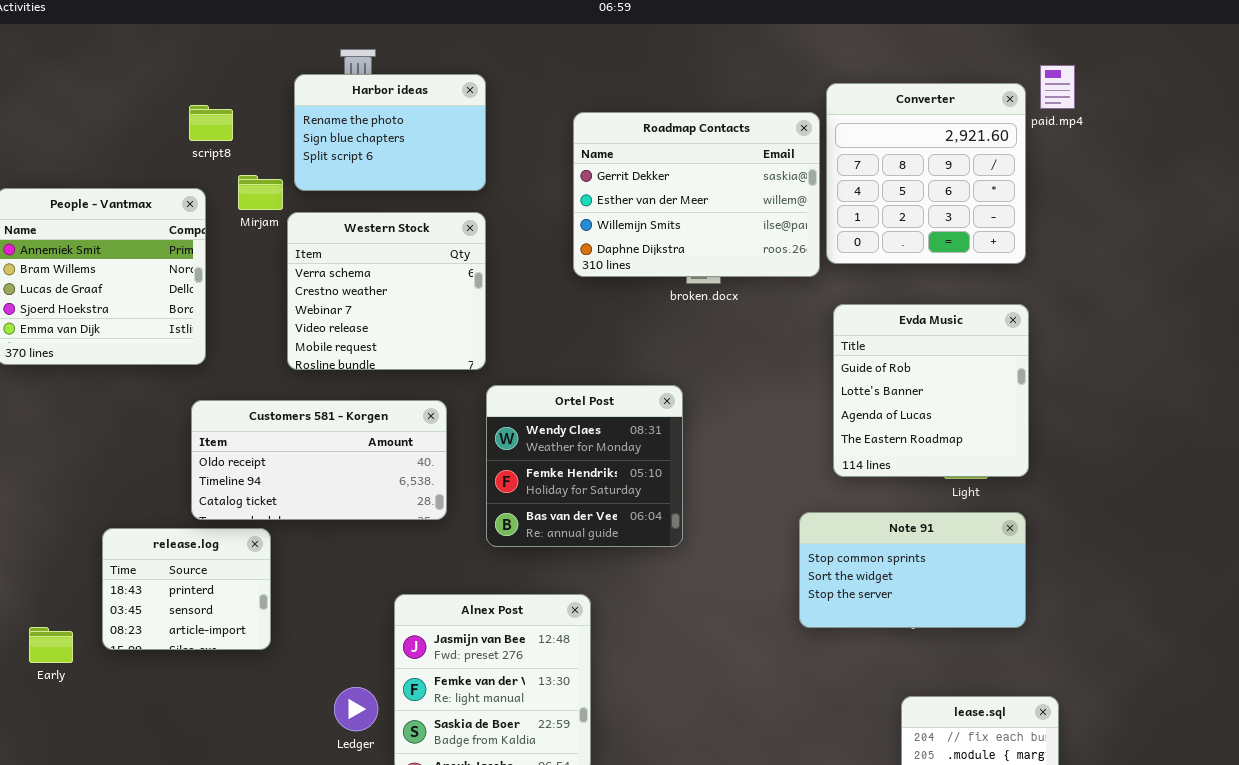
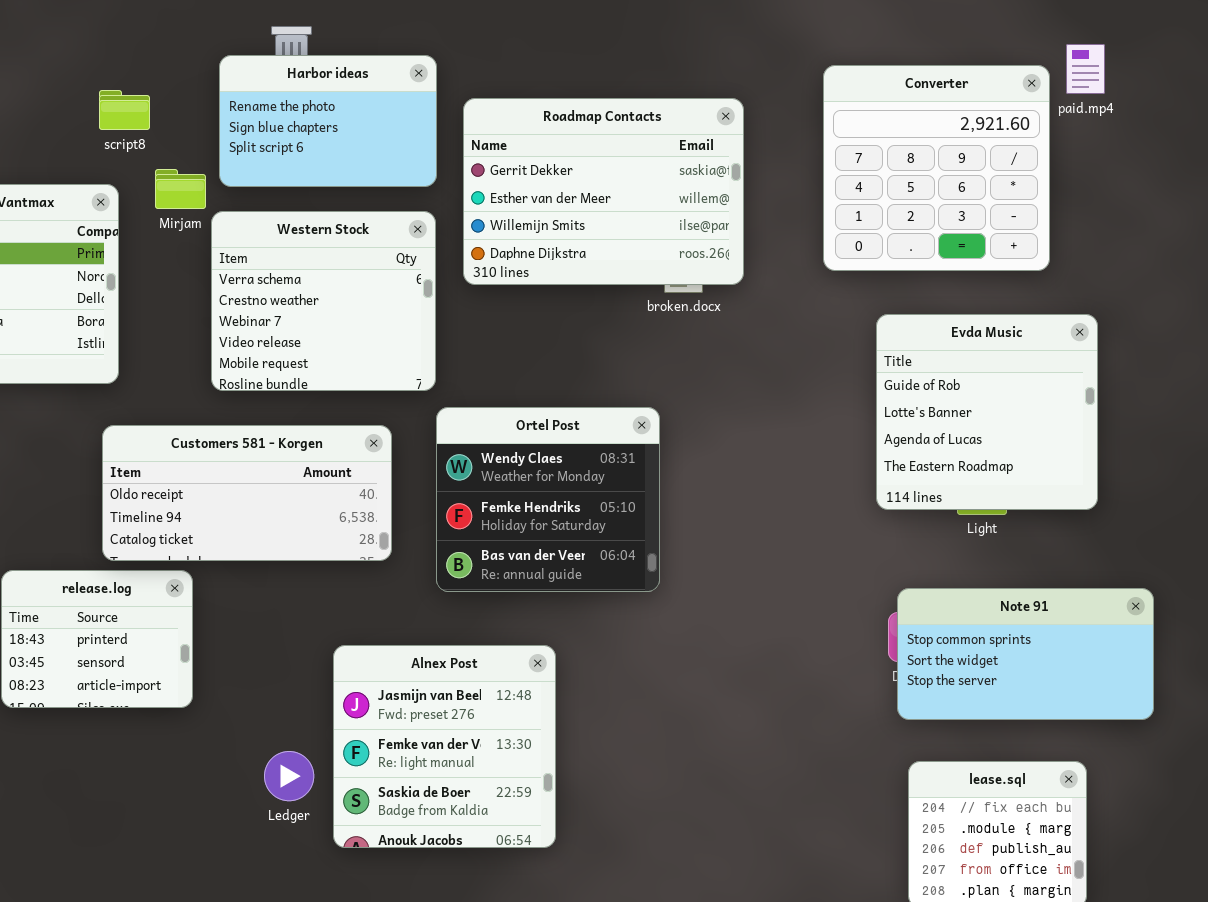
Roadmap Contacts: [573,112,820,277] -> [463,98,744,285], moved
Evda Music: [833,304,1029,477] -> [876,314,1098,510], moved
Note 91: [799,512,1026,628] -> [897,588,1154,720], moved

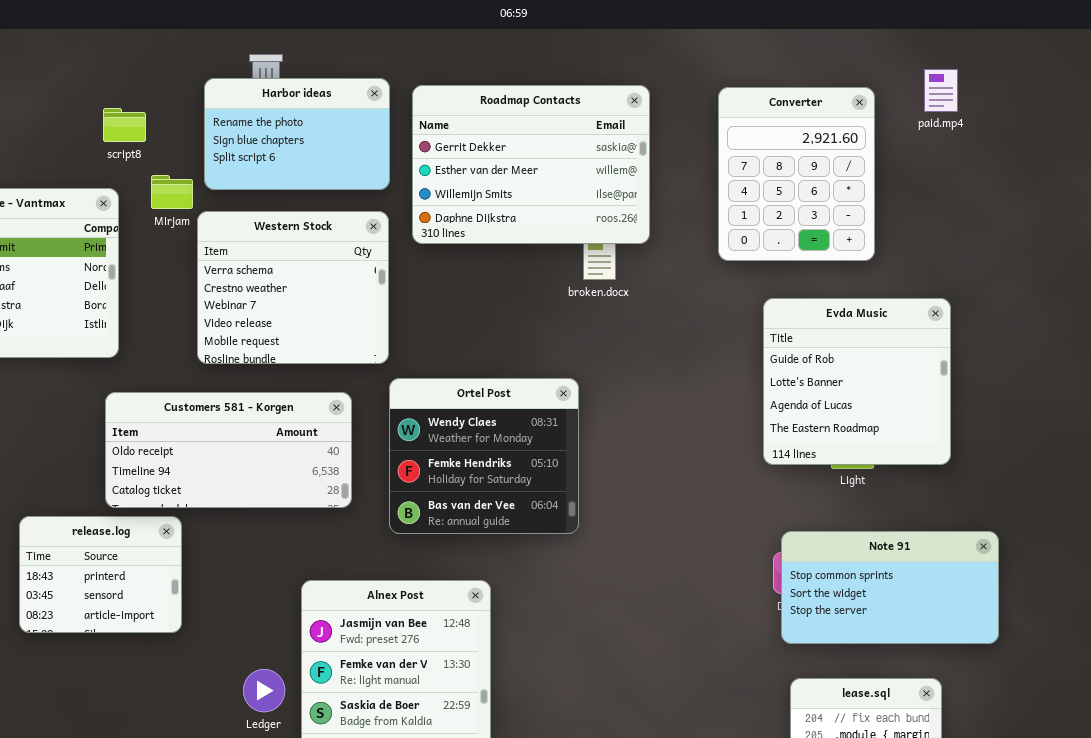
Converter: [823,65,1050,271] -> [718,87,875,261], resized
Roadmap Contacts: [463,98,744,285] -> [412,85,650,244], moved

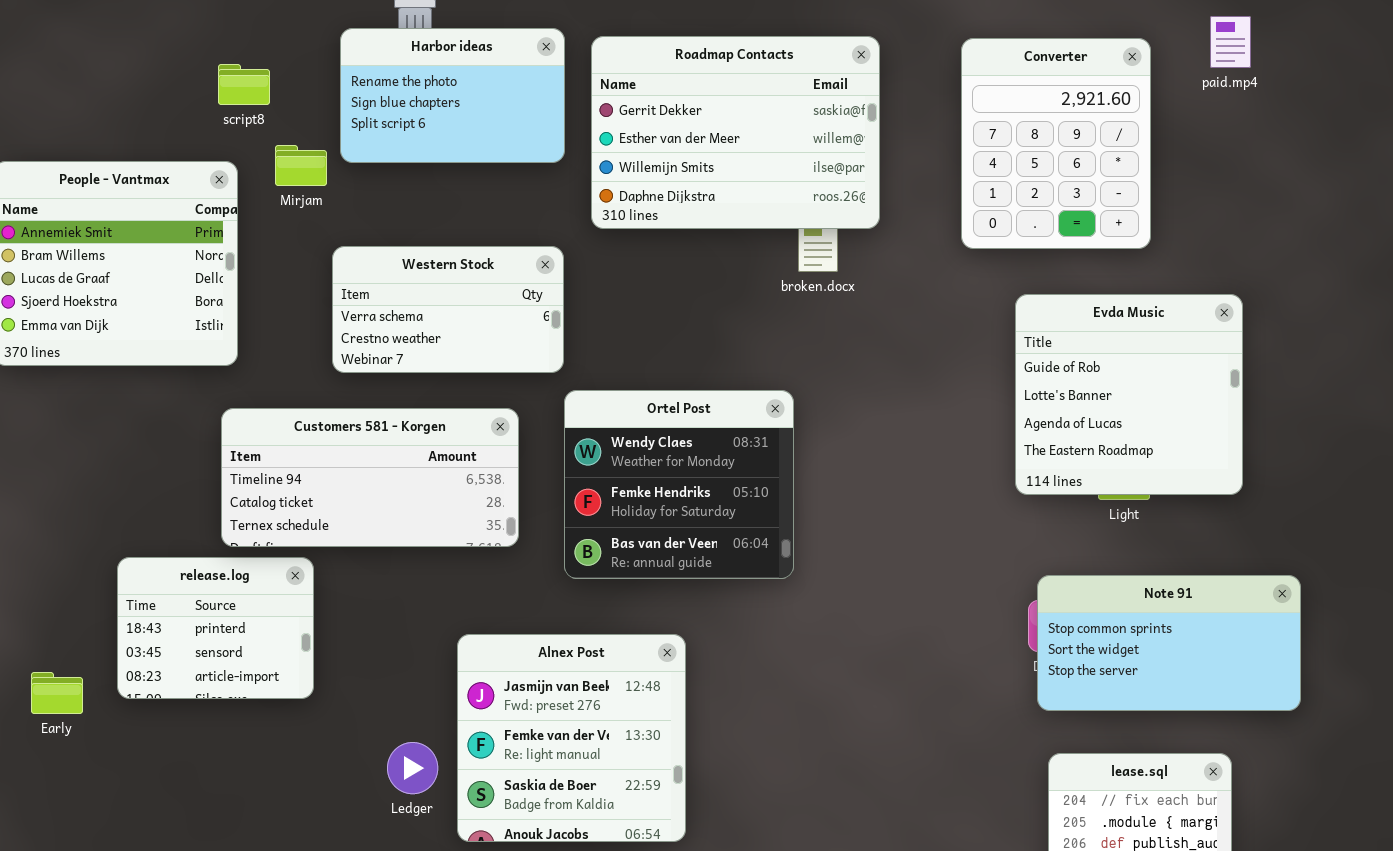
Western Stock: [197,211,389,364] -> [332,246,564,373], resized
Customers 581 - Korgen: [105,392,352,508] -> [221,408,519,547], scrolled down 1 row

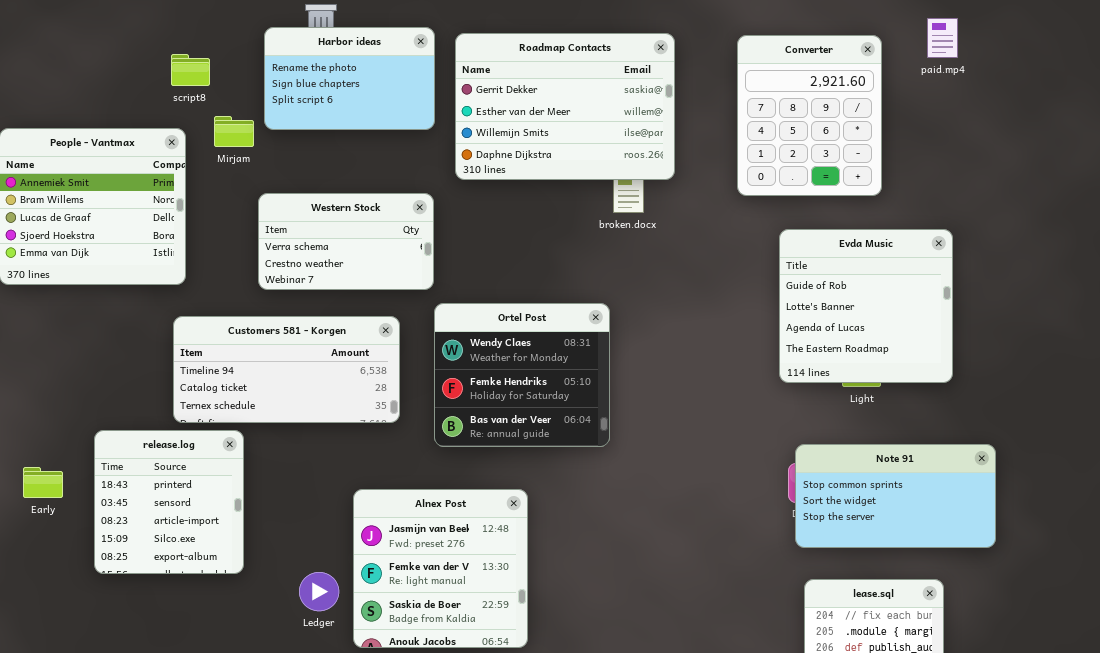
release.log: [117,557,314,699] -> [94,430,244,574], resized
Early: [31,672,83,714] -> [23,467,63,498], moved

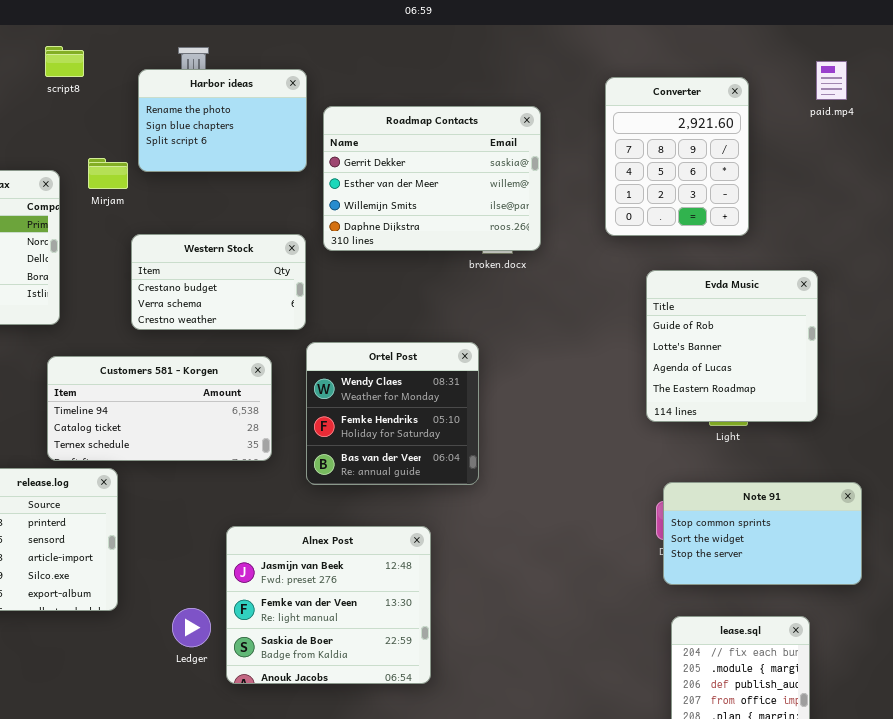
paid.mp4: [927,18,958,58] -> [816,61,847,100], moved
Roadmap Contacts: [455,33,675,180] -> [323,106,541,251], moved
script8: [171,54,210,86] -> [45,46,84,77], moved
Western Stock: [258,193,434,290] -> [131,234,306,330], scrolled up 1 row
Alnex Post: [353,489,528,648] -> [226,526,431,684], resized

